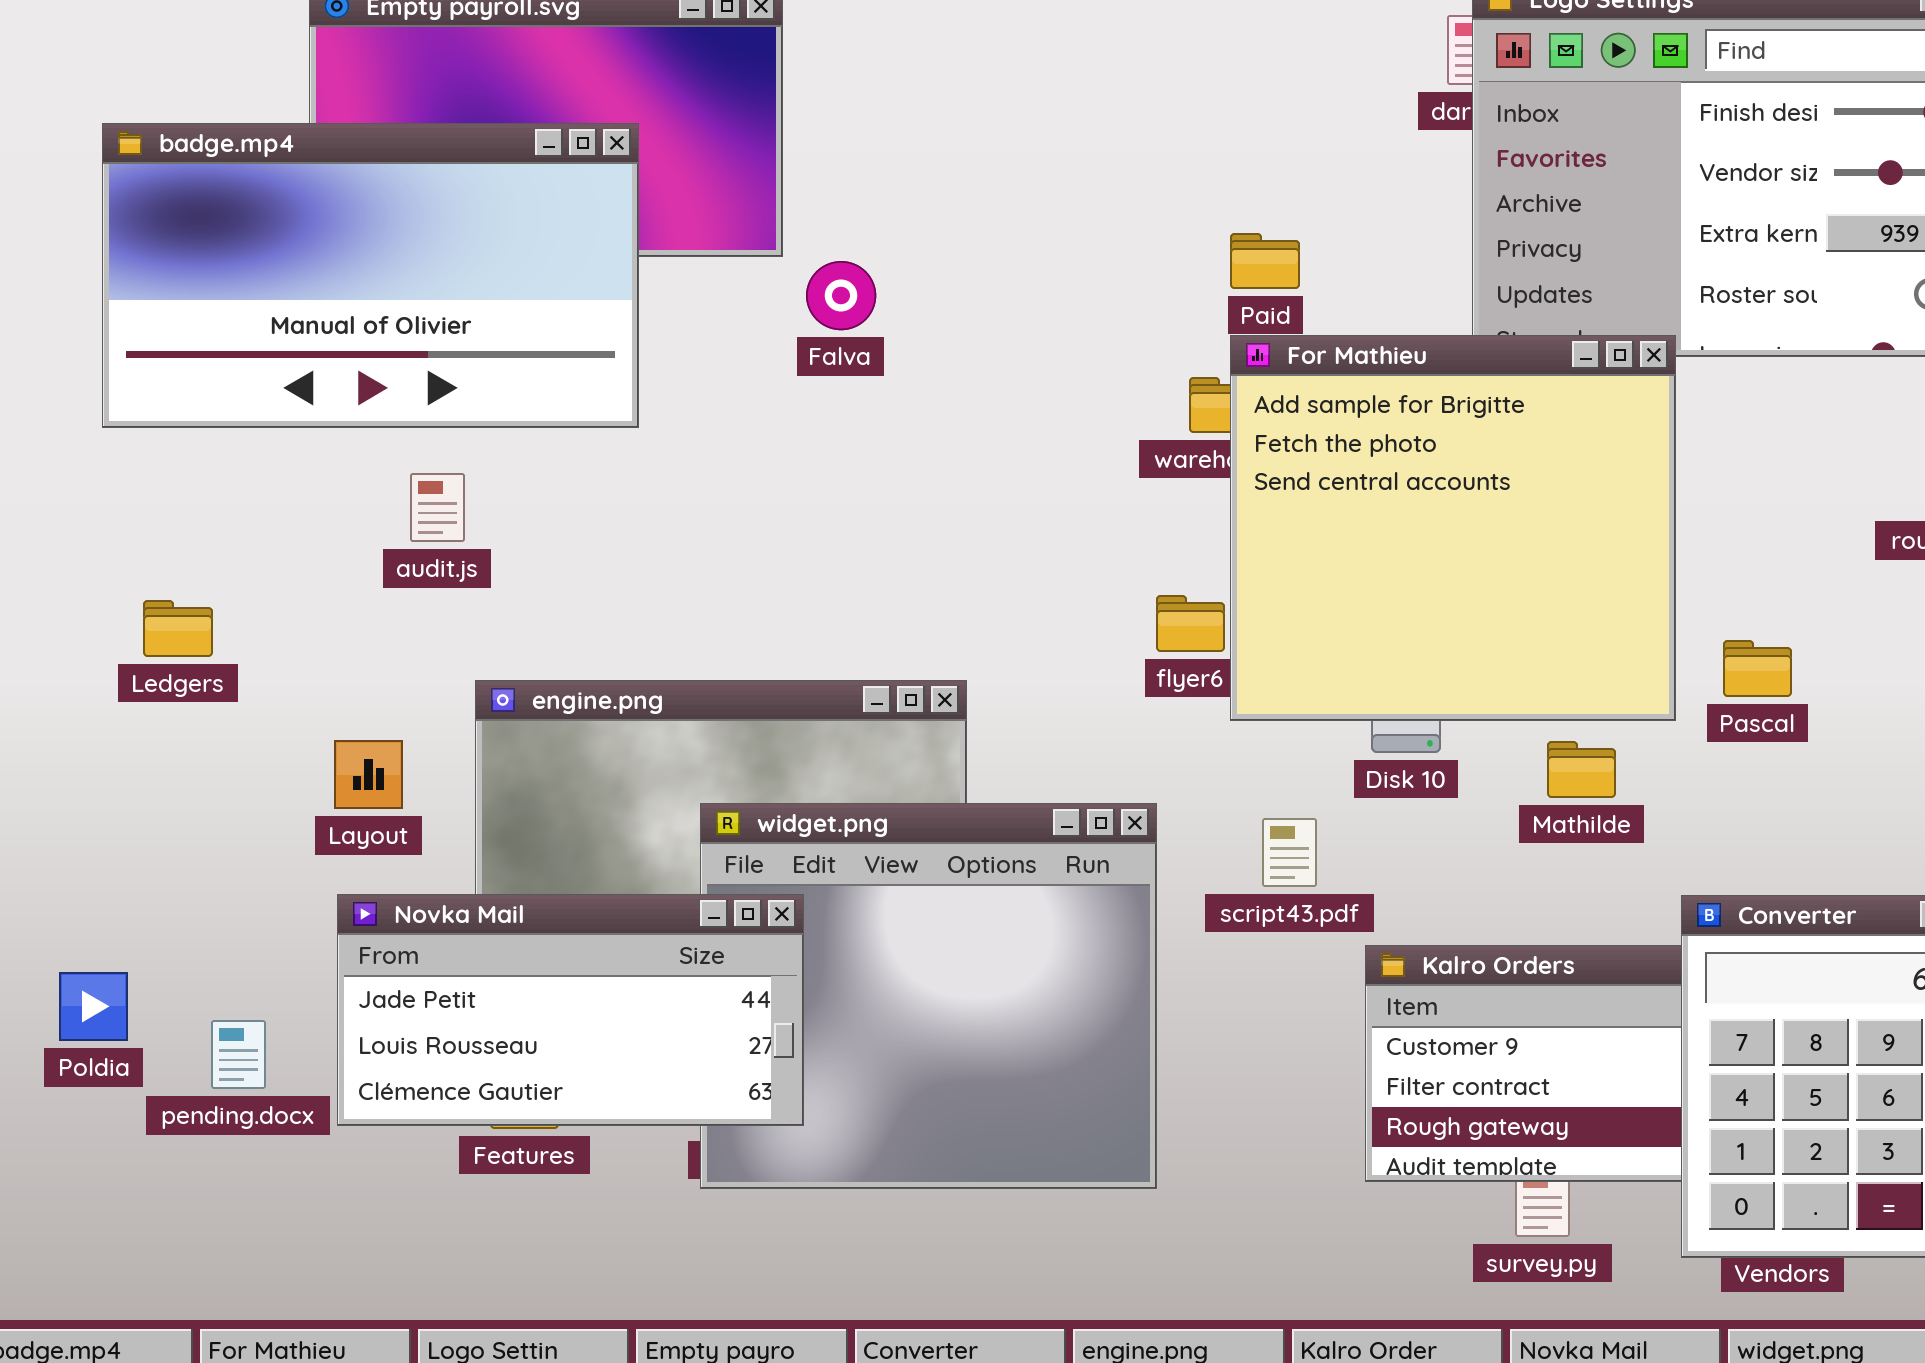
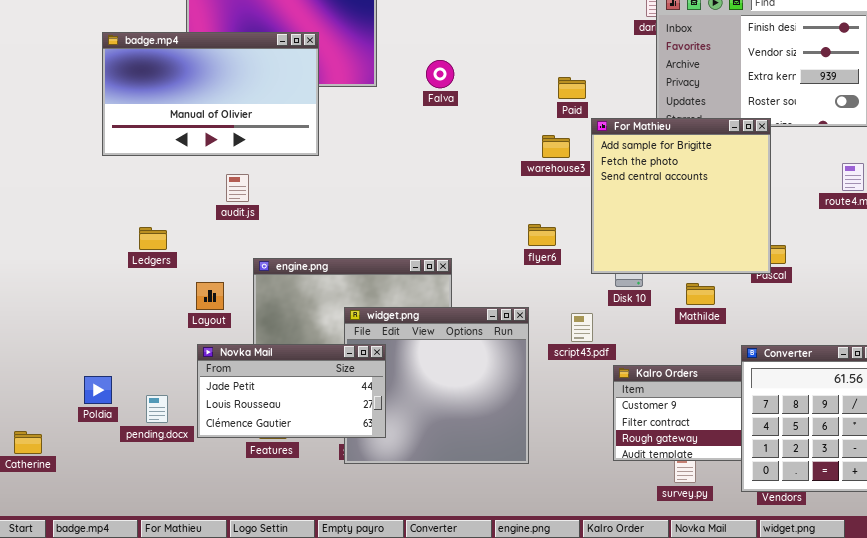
Falva: [806,261,876,330] -> [426,60,454,88], moved
For Mathieu: [1230,335,1676,721] -> [591,118,771,274], moved
Ledgers: [143,600,213,657] -> [139,227,167,250], moved

